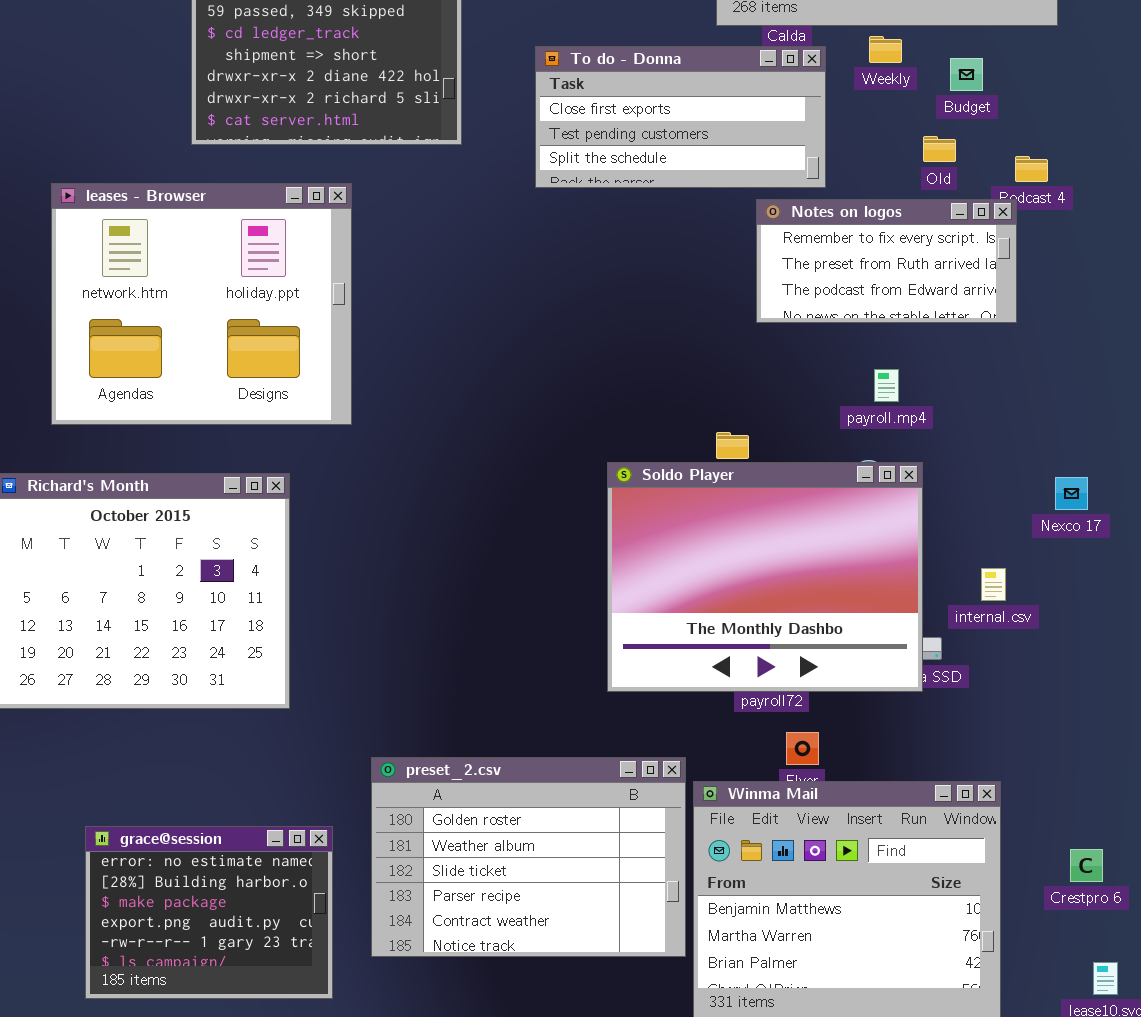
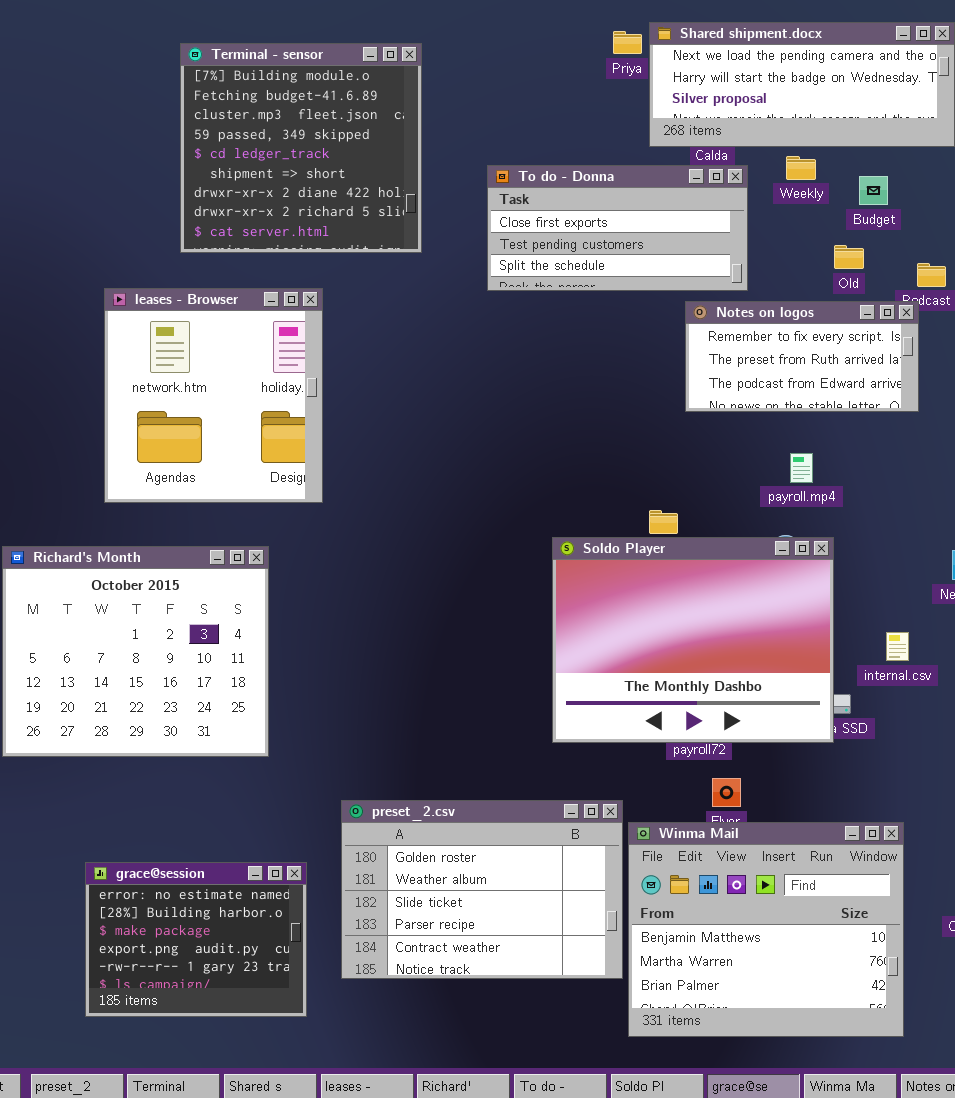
leases - Browser: [51,183,352,425] -> [104,288,323,503], resized

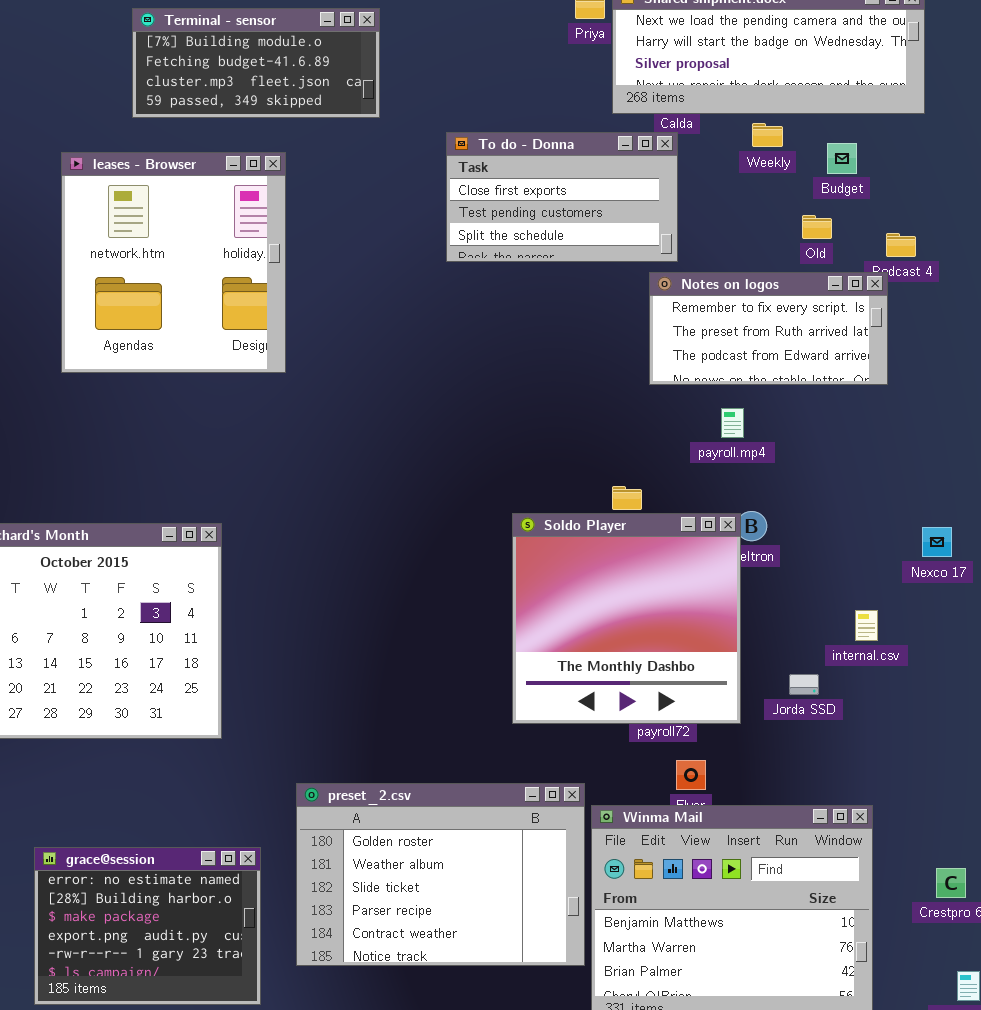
Terminal - sensor: [180,43,422,253] -> [132,8,380,118], resized
To do - Donna: [487,165,748,291] -> [446,132,678,262], resized
leases - Browser: [104,288,323,503] -> [61,152,286,373], moved
payroll.mp4: [790,453,813,483] -> [721,408,744,438], moved
Soldo Player: [552,537,834,743] -> [512,513,741,724], resized

